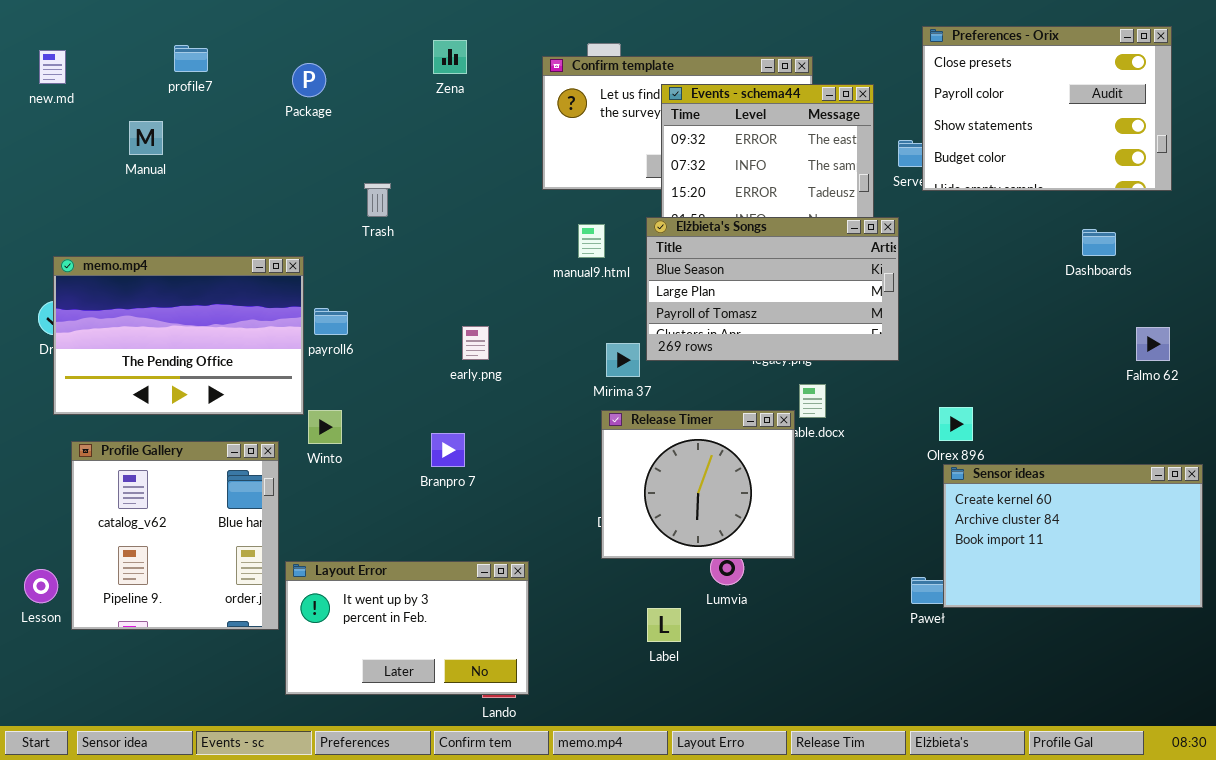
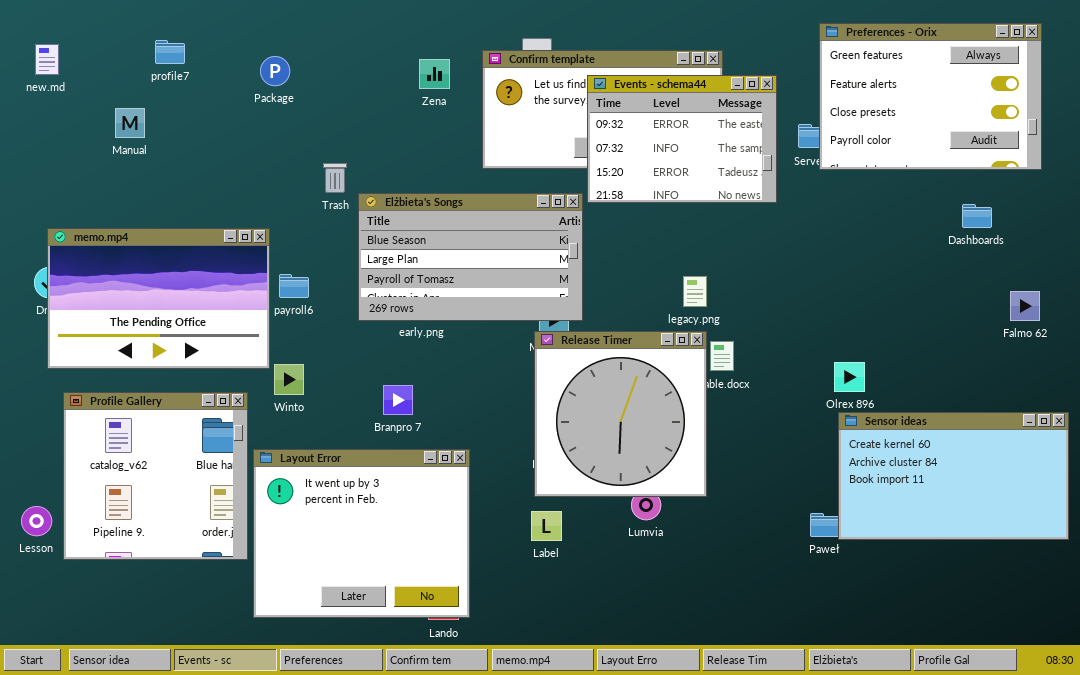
Preferences - Orix: [922,26,1172,191] -> [819,23,1042,170], scrolled up 2 rows
Zena: [433,40,467,74] -> [419,59,450,89], moved
Elżbieta's Songs: [646,217,899,361] -> [358,193,583,321], moved
Release Timer: [601,410,795,559] -> [534,331,707,497], resized
Layout Error: [285,561,529,695] -> [253,449,470,618], resized
Label: [647,608,681,642] -> [531,511,562,541], moved

